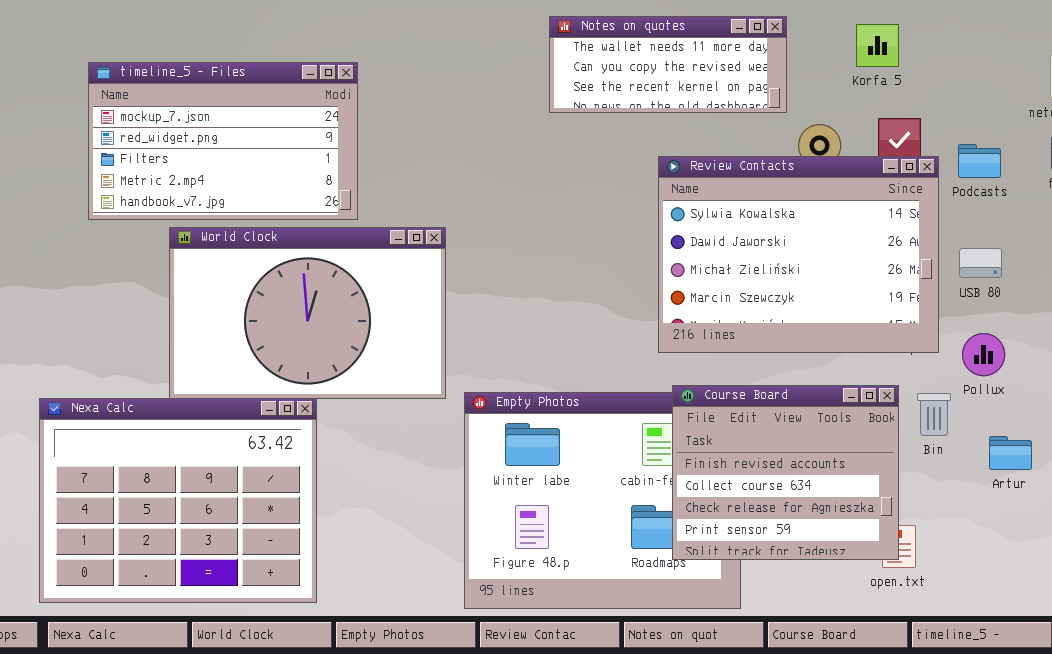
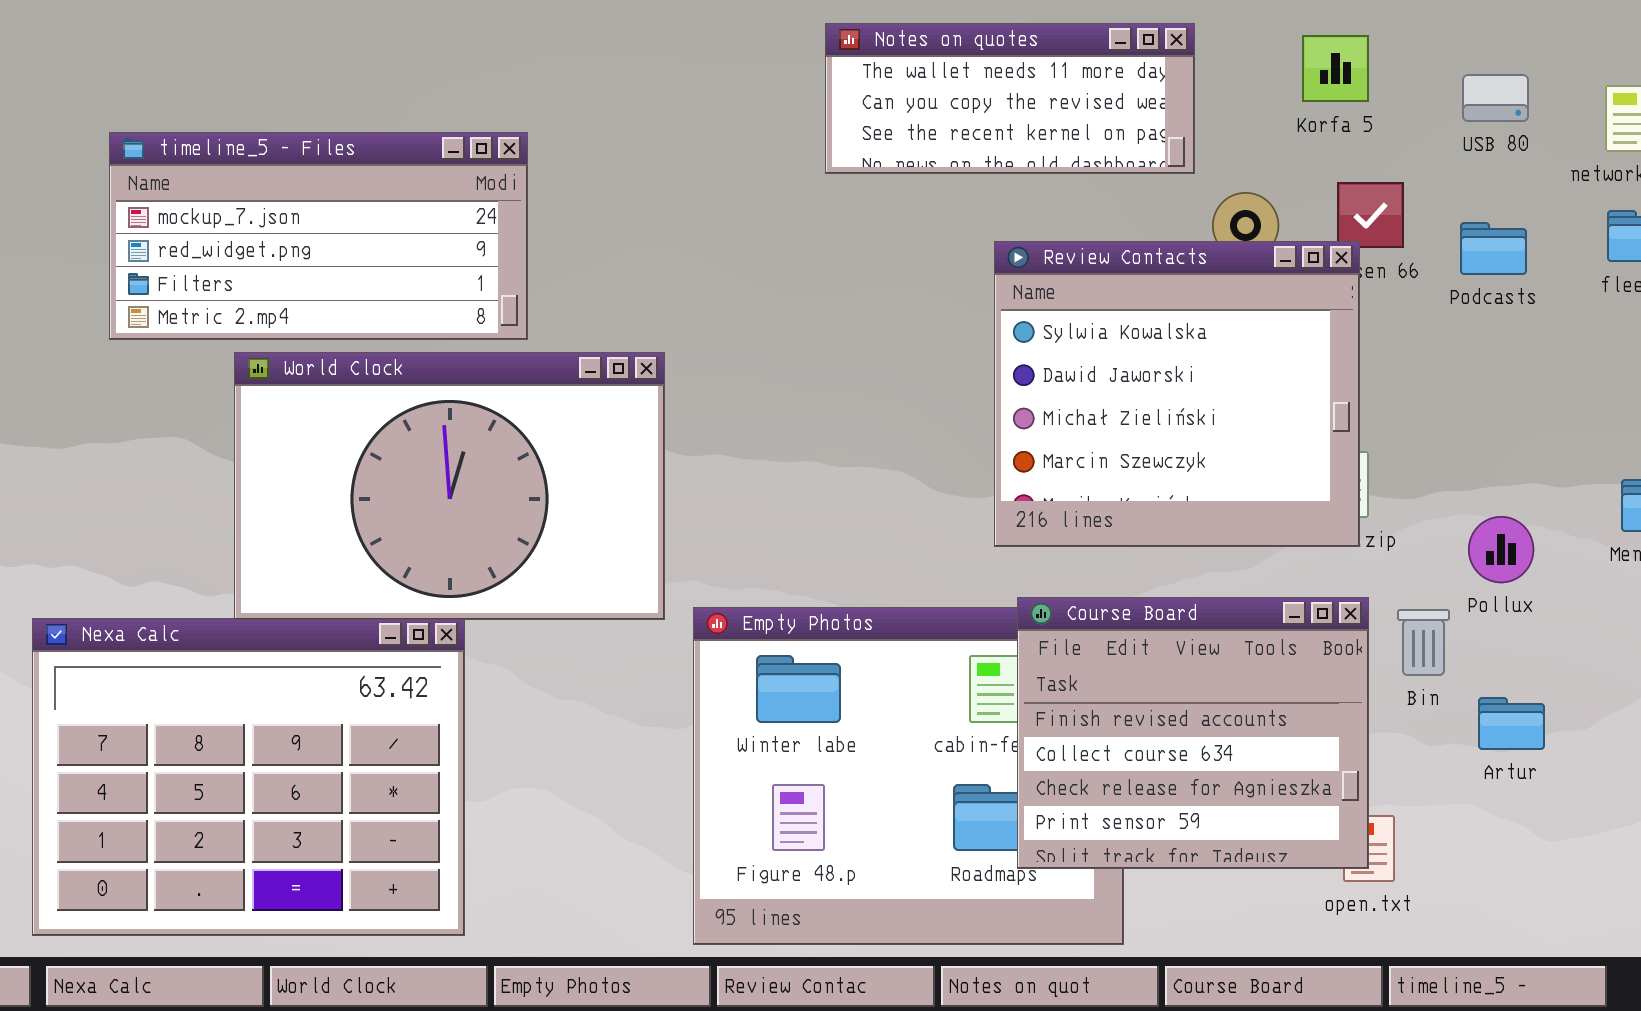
timeline_5 - Files: [88,62,358,220] -> [109,132,528,340], resized
Review Contacts: [658,156,939,353] -> [994,241,1360,547], resized
USB 80: [959,248,1002,278] -> [1462,74,1529,122], moved
Artur: [989,436,1032,470] -> [1478,697,1545,750], moved

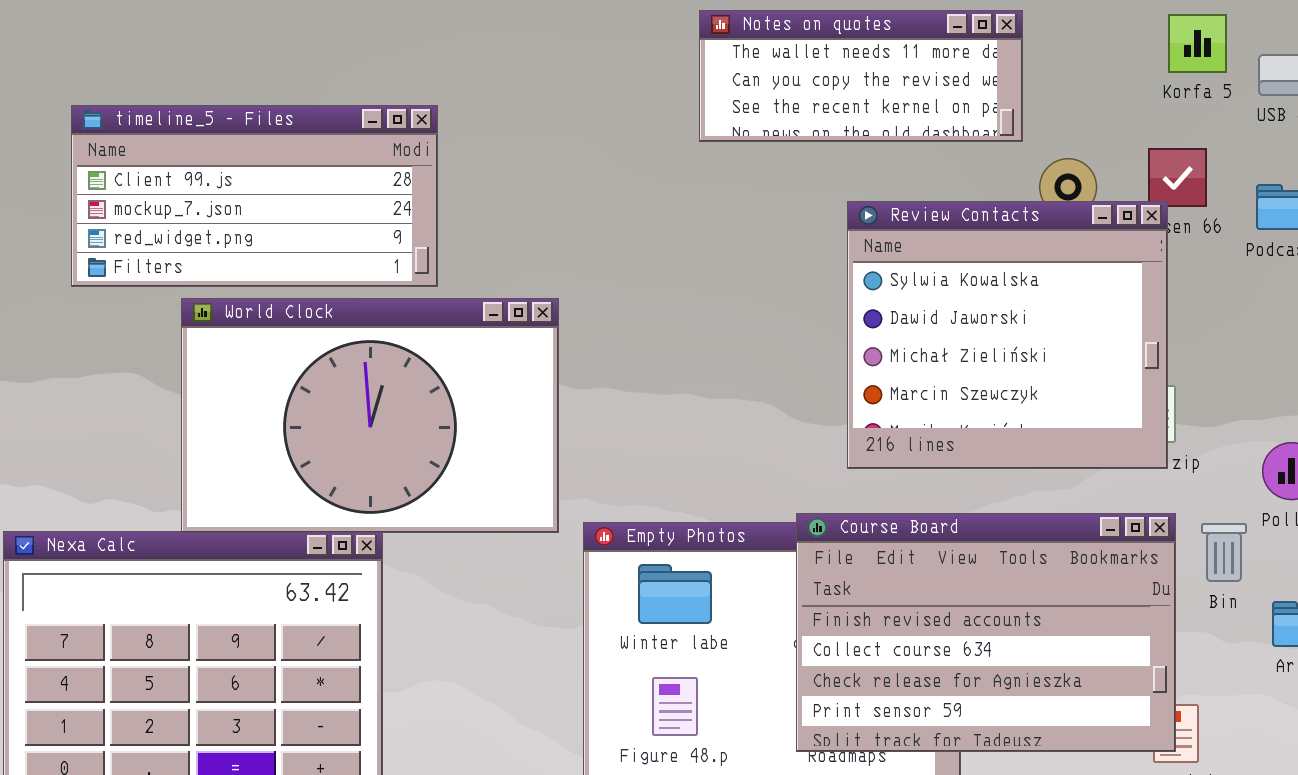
Korfa 5: [1302,35,1369,102] -> [1168,14,1227,73], moved
timeline_5 - Files: [109,132,528,340] -> [71,105,438,287], scrolled up 1 row
Course Board: [1017,597,1369,869] -> [796,513,1176,752], resized

